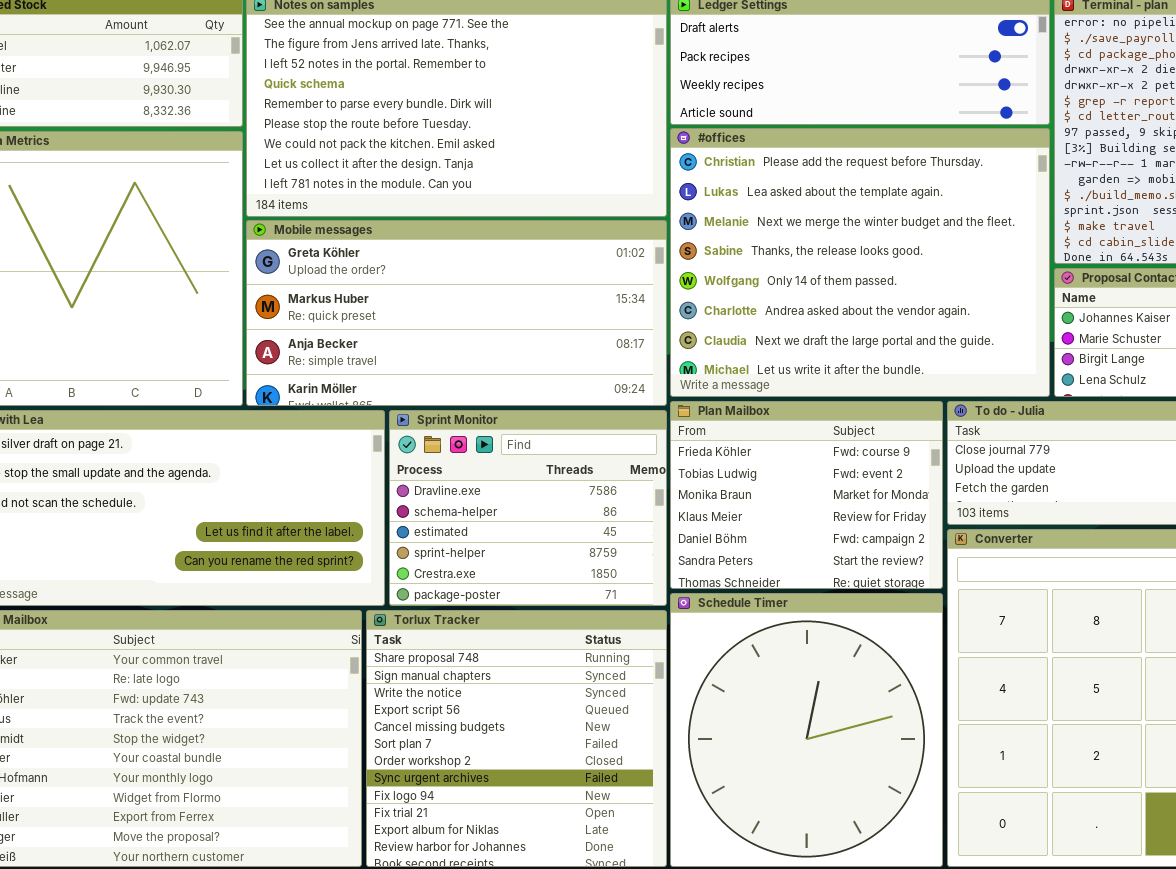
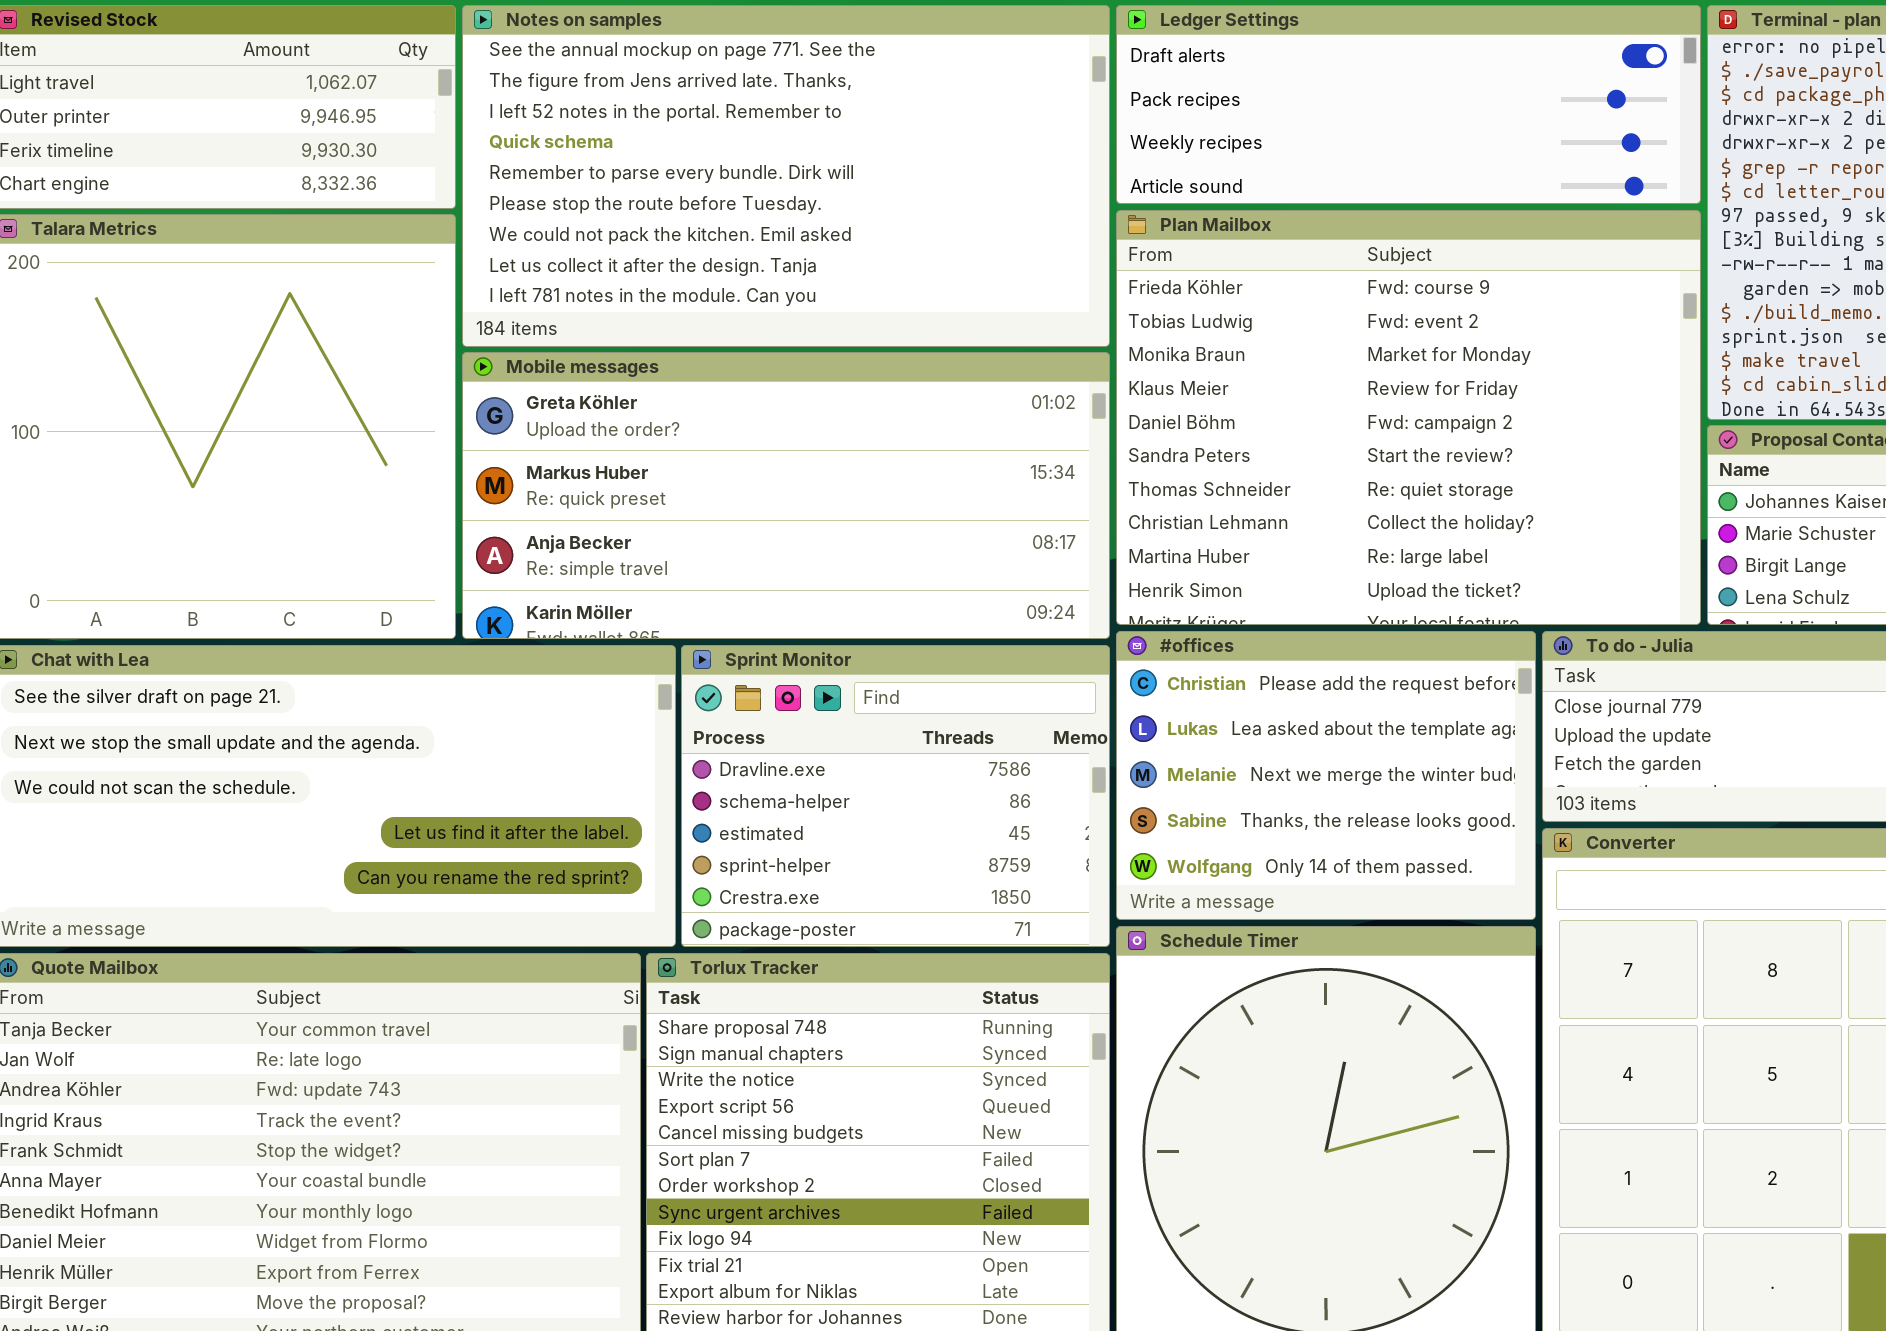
#offices: [670,128,1050,397] -> [1116,631,1536,920], moved, resized
Plan Mailbox: [670,401,943,589] -> [1116,210,1701,625], moved, resized

